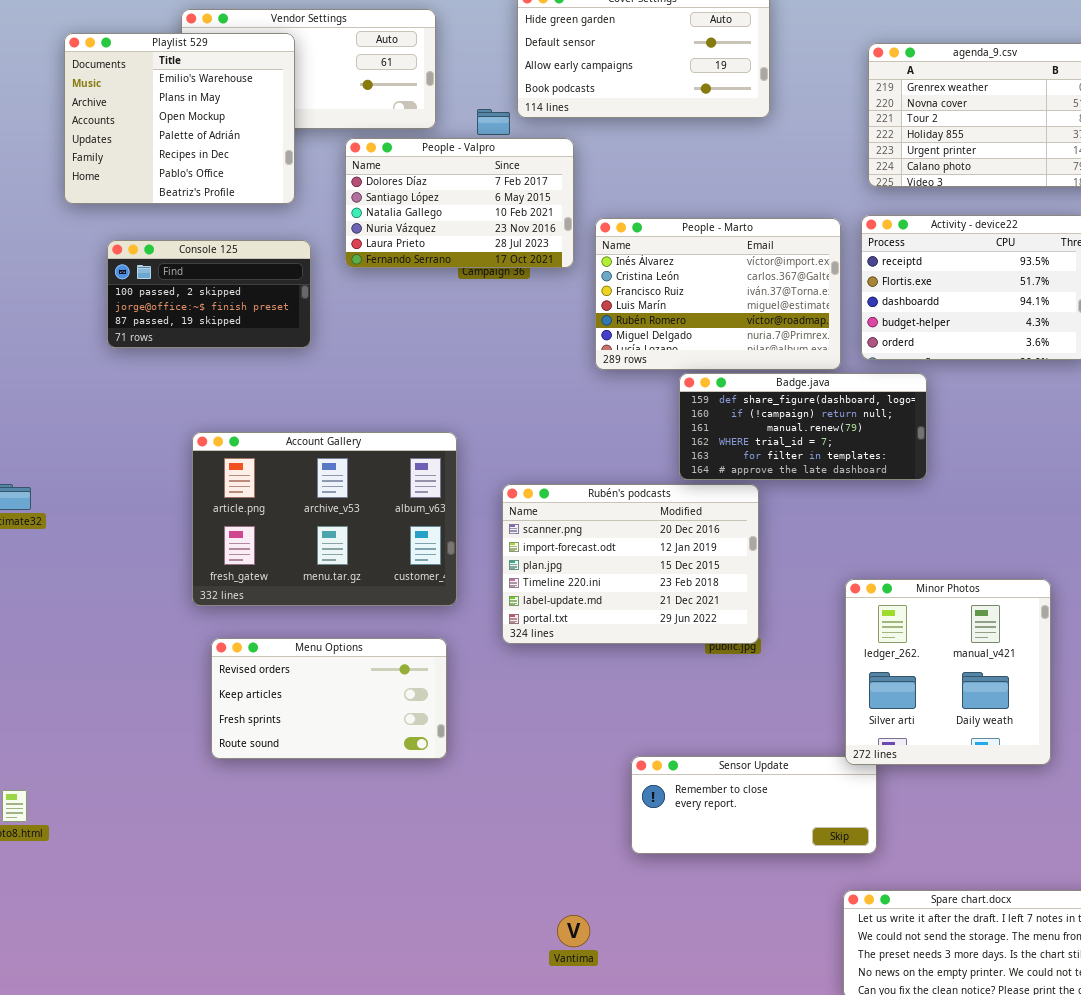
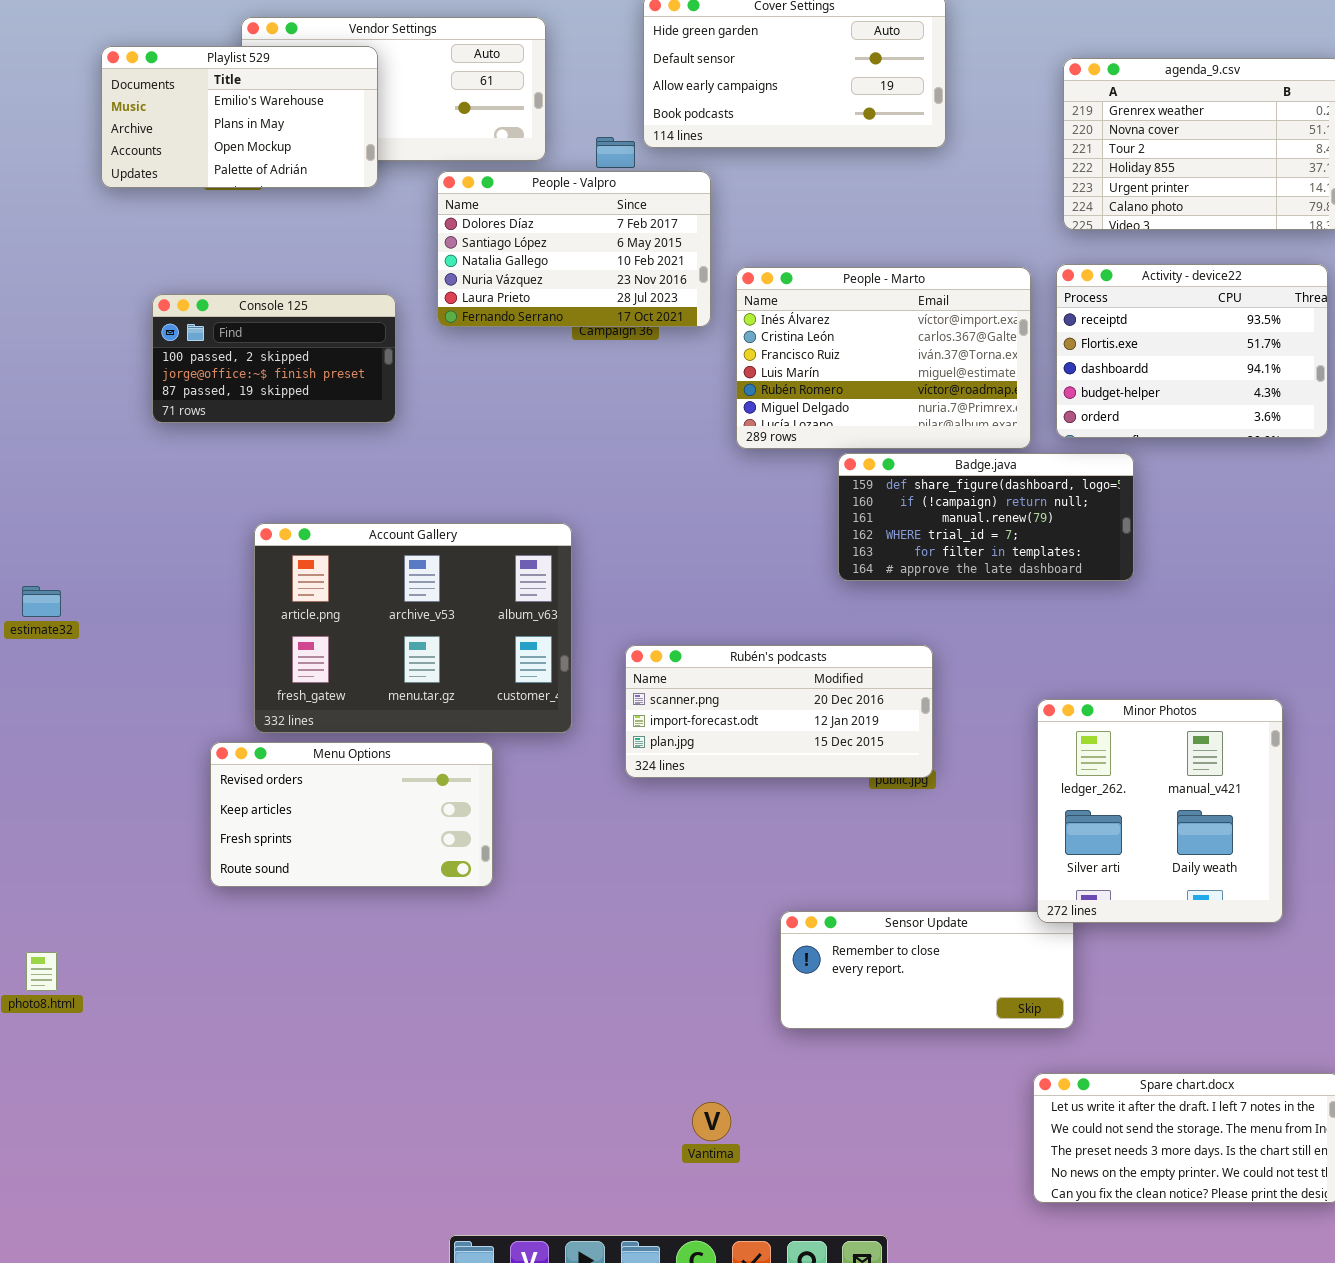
Playlist 529: [64,33,295,204] -> [101,46,378,188], resized
Rubén's podcasts: [502,484,759,644] -> [625,645,933,778], resized
Menu Options: [211,638,447,759] -> [210,742,493,887], moved

